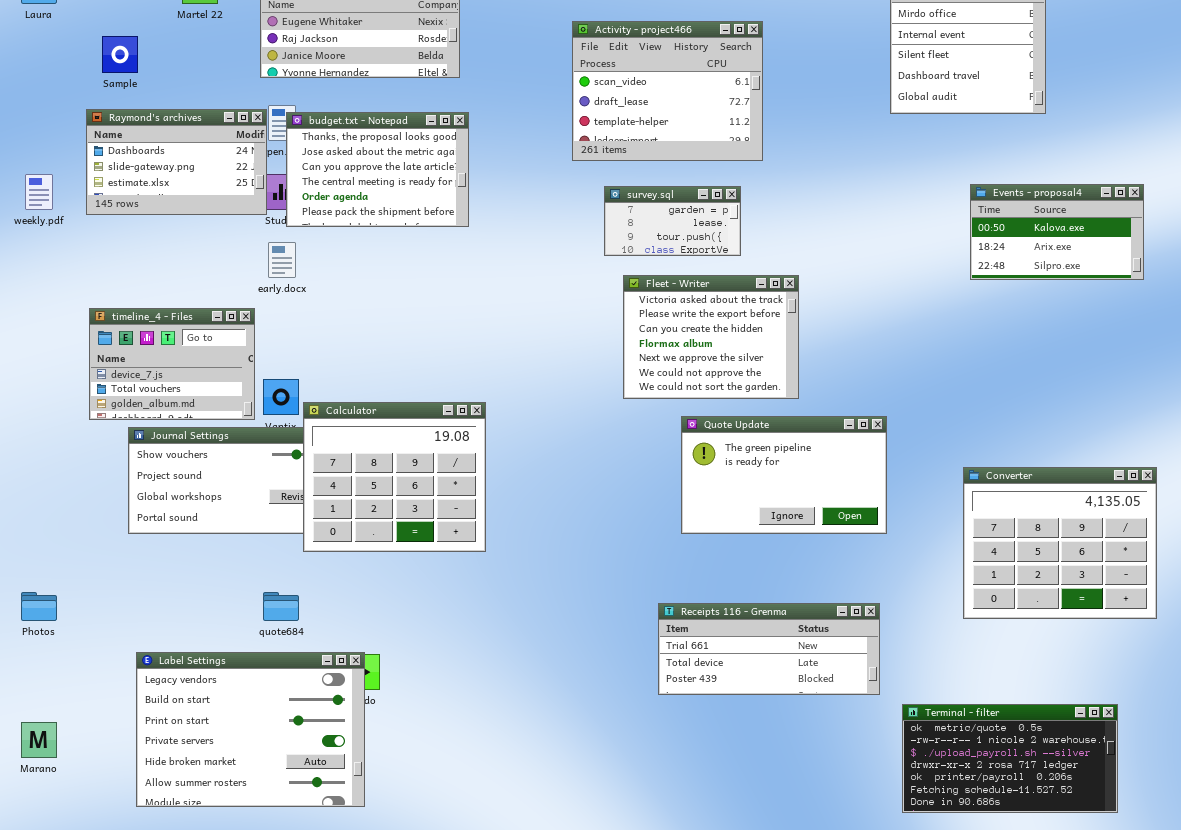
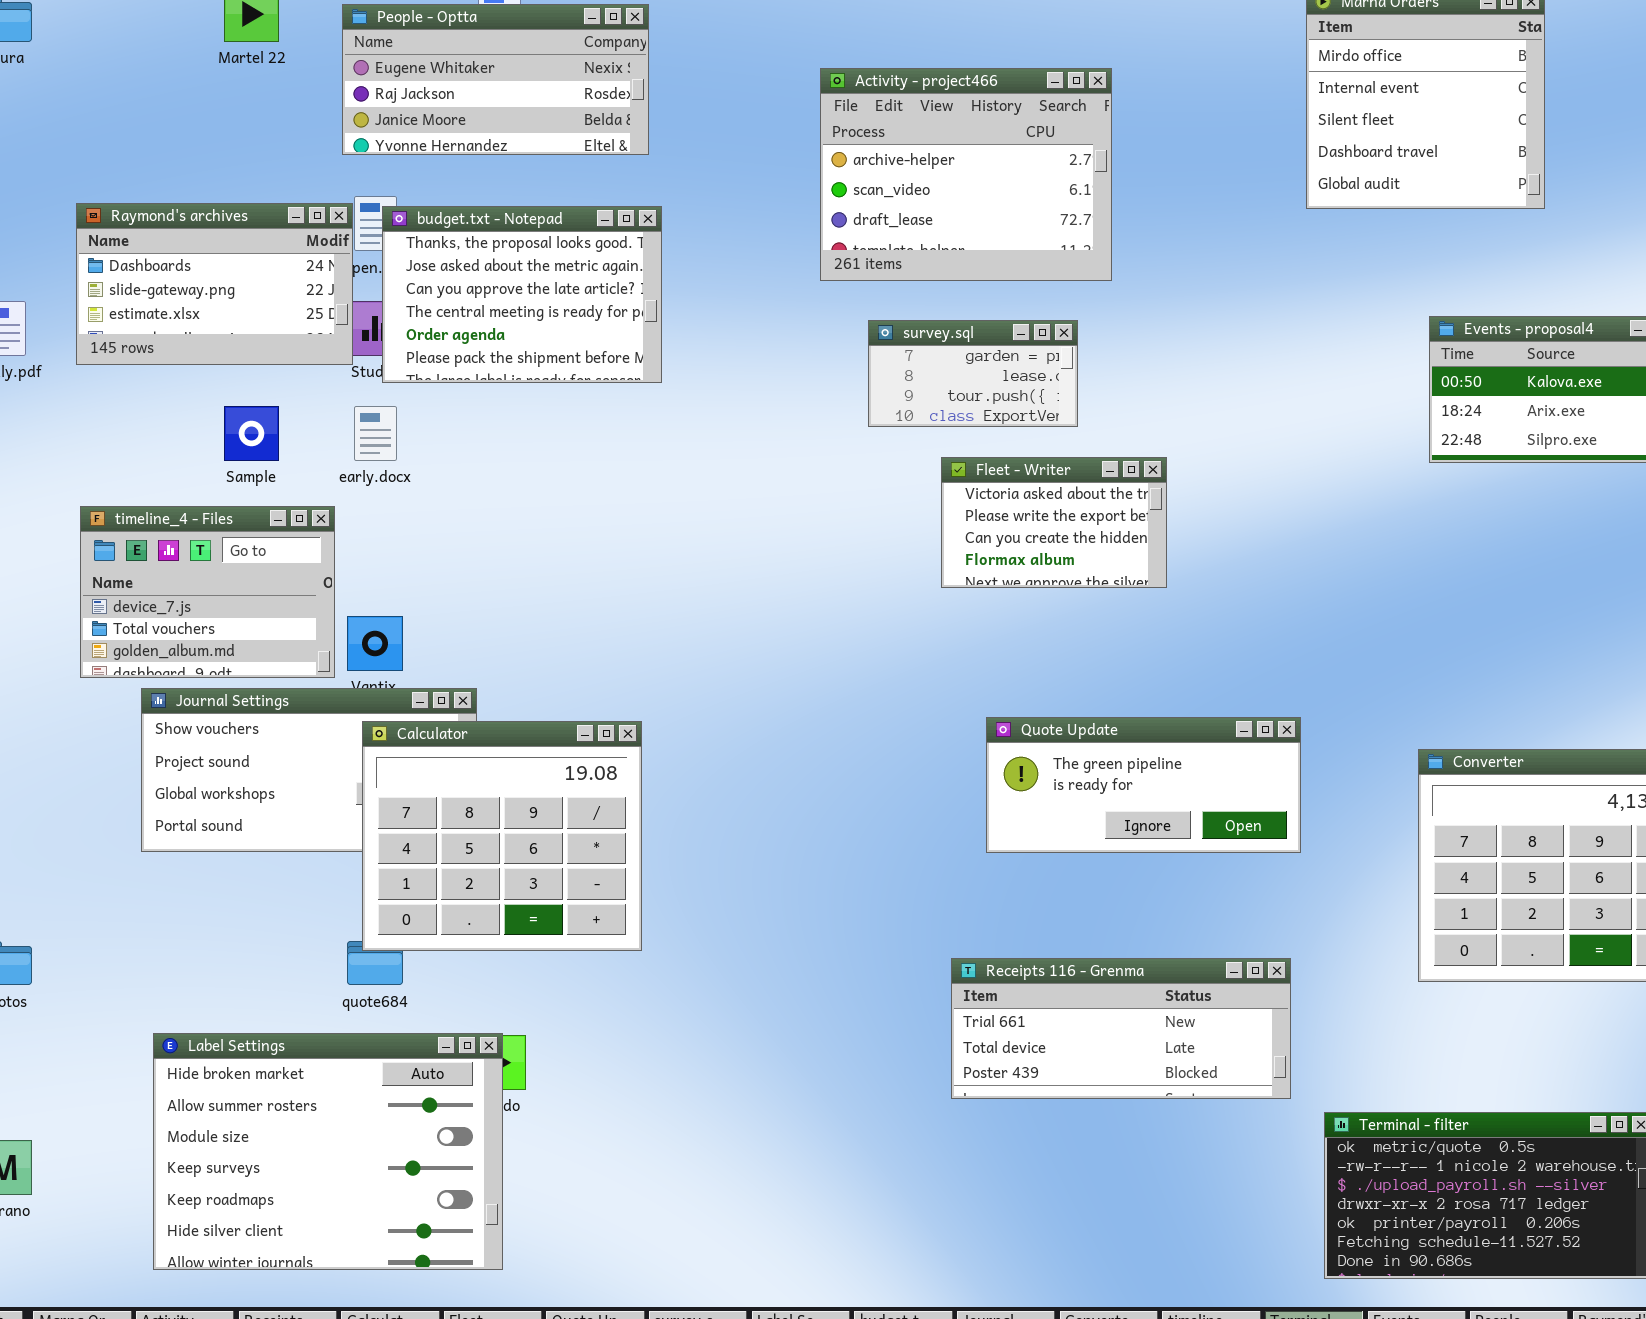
Activity - project466: [572,21,763,161] -> [820,68,1112,281], scrolled up 1 row
Sample: [102,36,138,73] -> [224,406,279,461], moved
Fleet - Writer: [623,275,799,399] -> [941,457,1167,588], resized
Calculator: [303,402,486,552] -> [362,721,642,951], moved
Quote Update: [681,416,887,534] -> [986,717,1301,853], resized
Label Settings: [136,652,365,807] -> [153,1033,503,1270], scrolled down 4 rows

